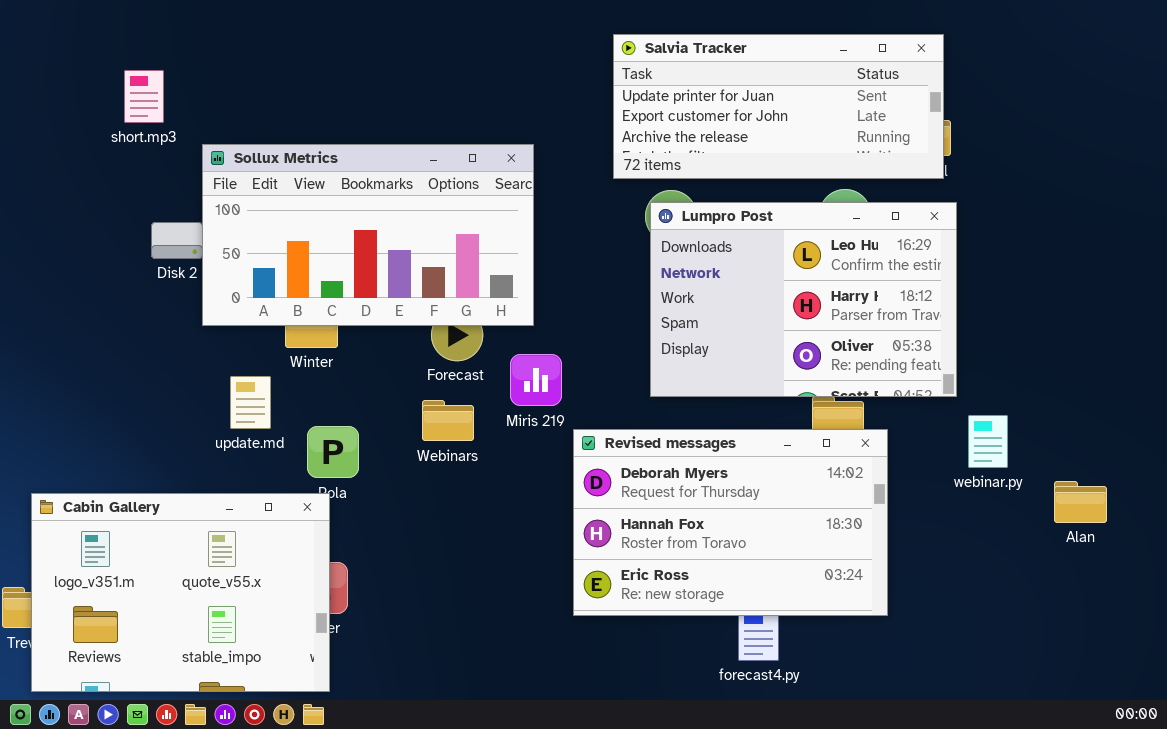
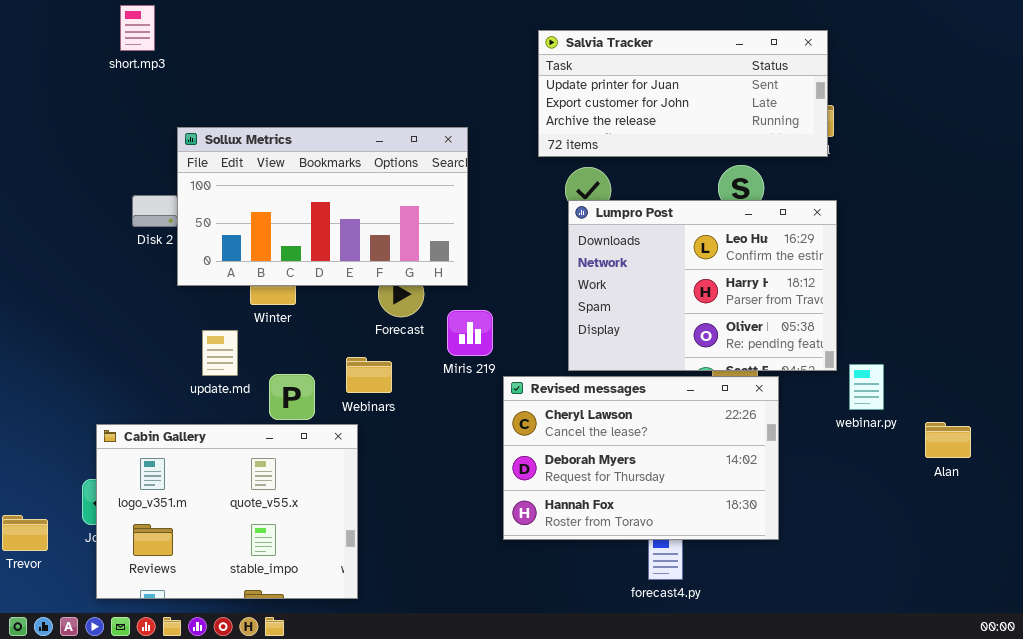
short.mp3: [124,70,164,123] -> [120,5,155,51], moved
Lumpro Post: [650,202,957,397] -> [568,200,837,371], moved
Webinars: [422,400,474,441] -> [346,357,392,393], moved
Revised messages: [573,429,888,616] -> [503,376,779,540], scrolled up 1 row
Cabin Gallery: [31,493,330,692] -> [96,424,358,599], moved

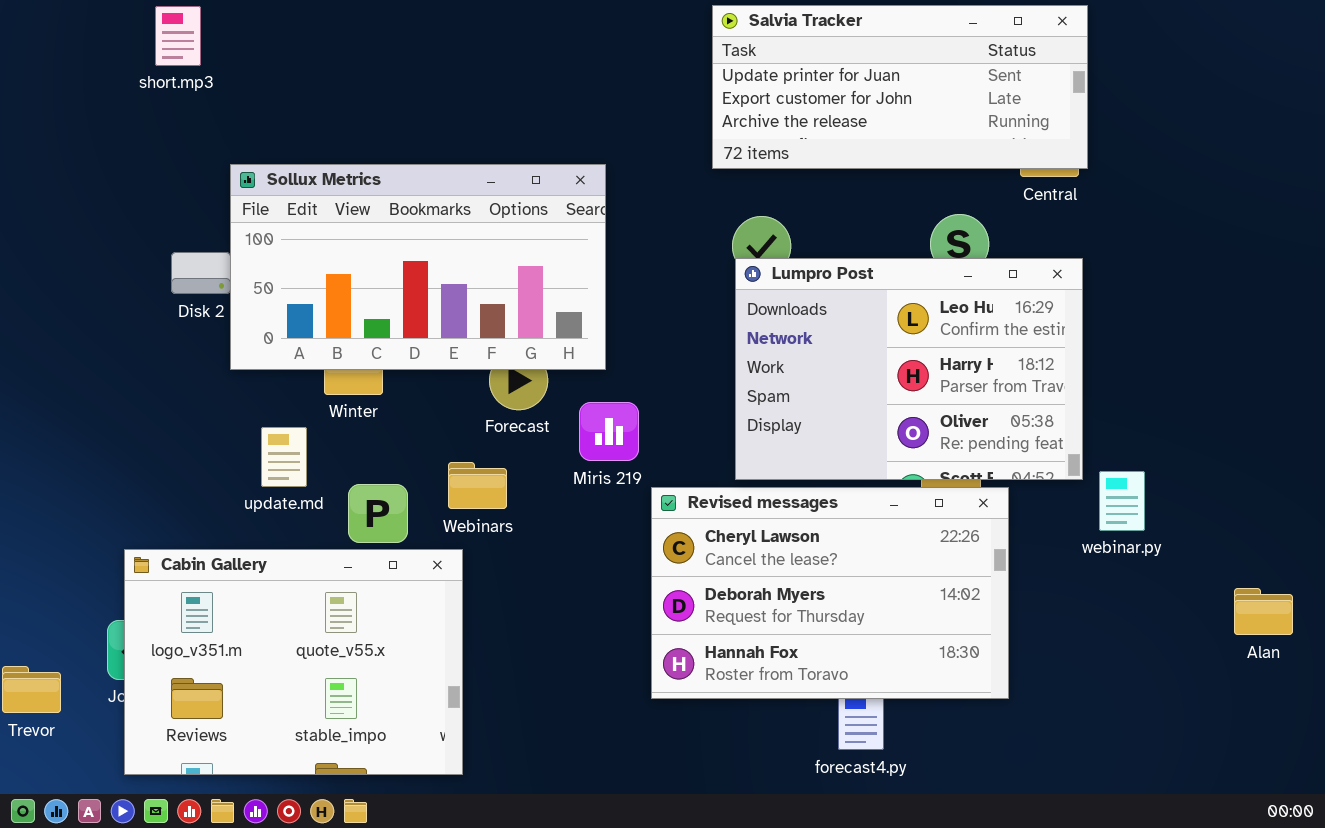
Salvia Tracker: [538,30,828,157] -> [712,5,1088,169], moved
Alan: [925,422,971,458] -> [1234,588,1293,635], moved

